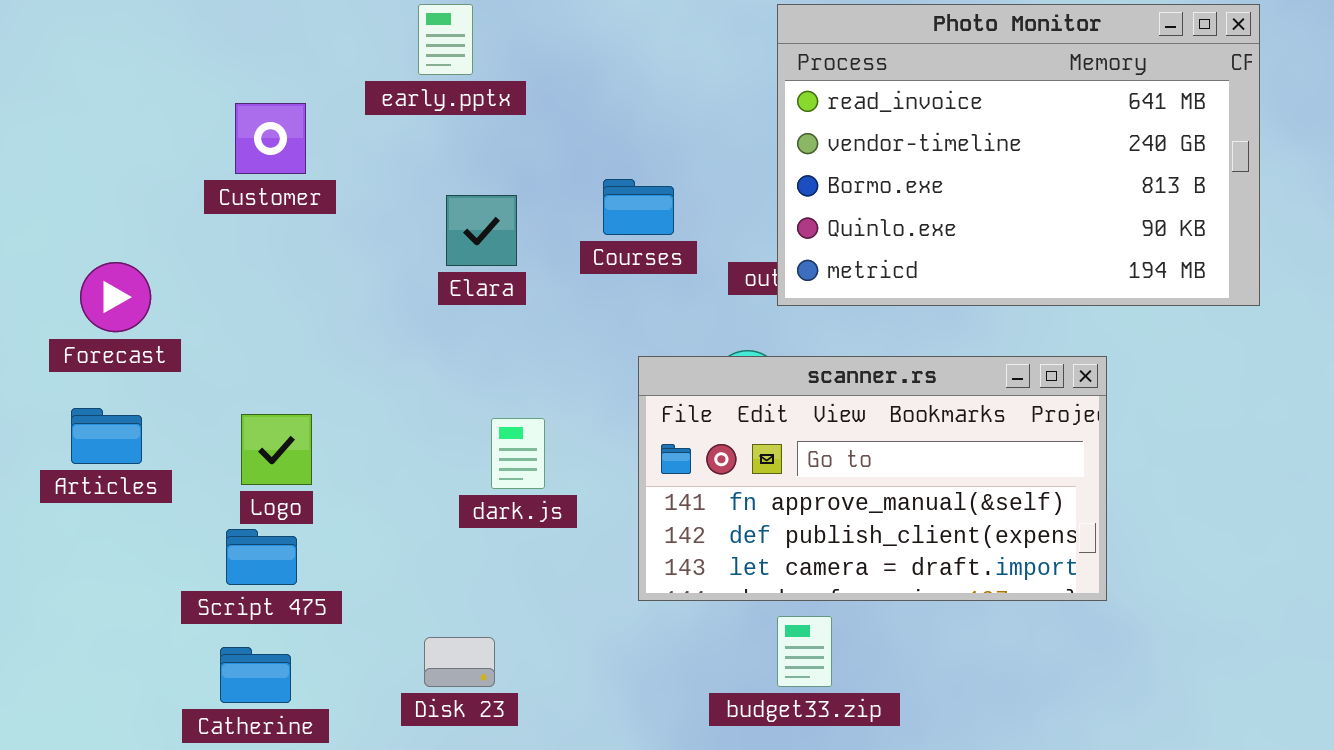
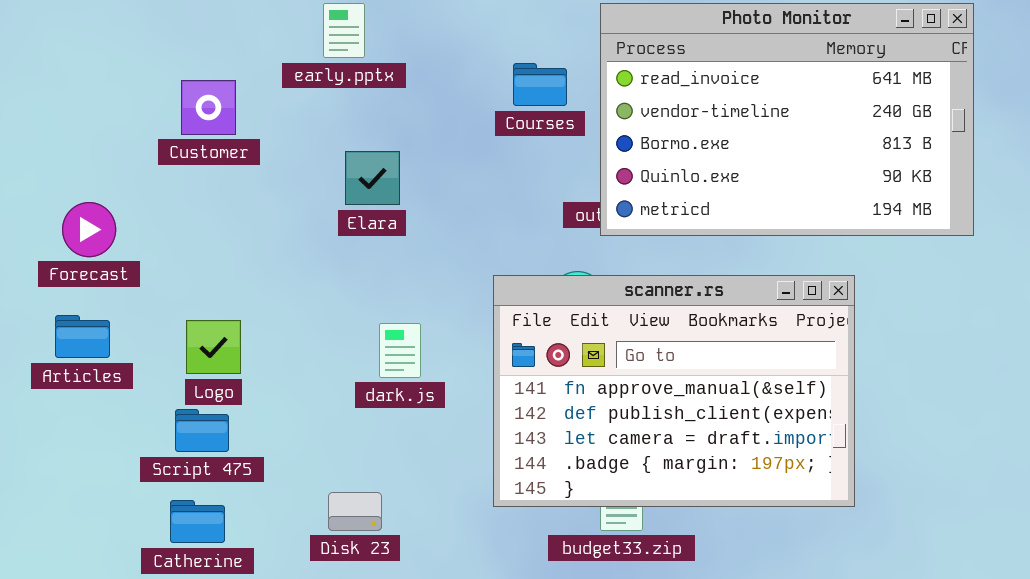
Courses: [603,179,674,235] -> [513,63,567,106], moved
scanner.rs: [638,356,1107,601] -> [493,275,855,507], resized

